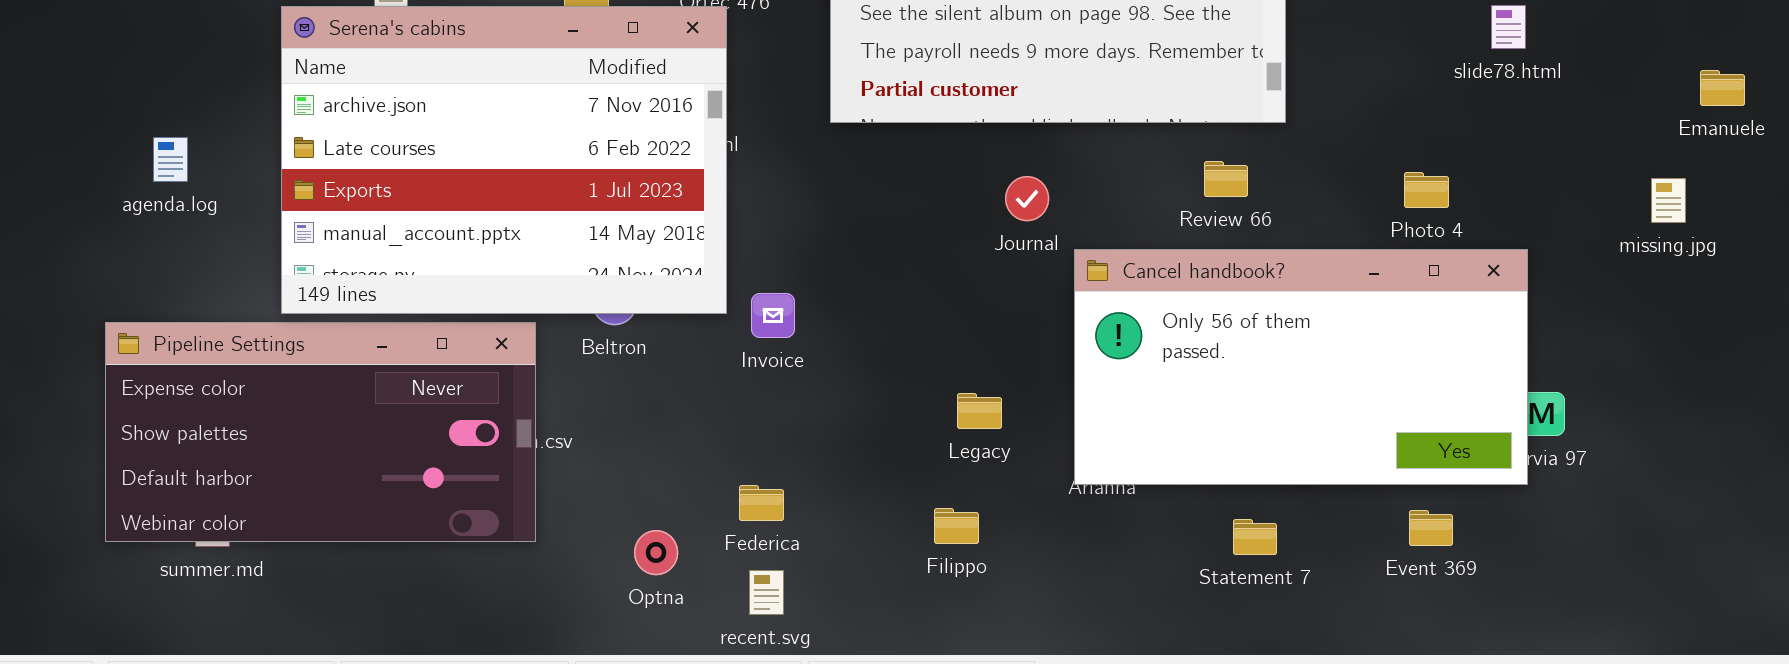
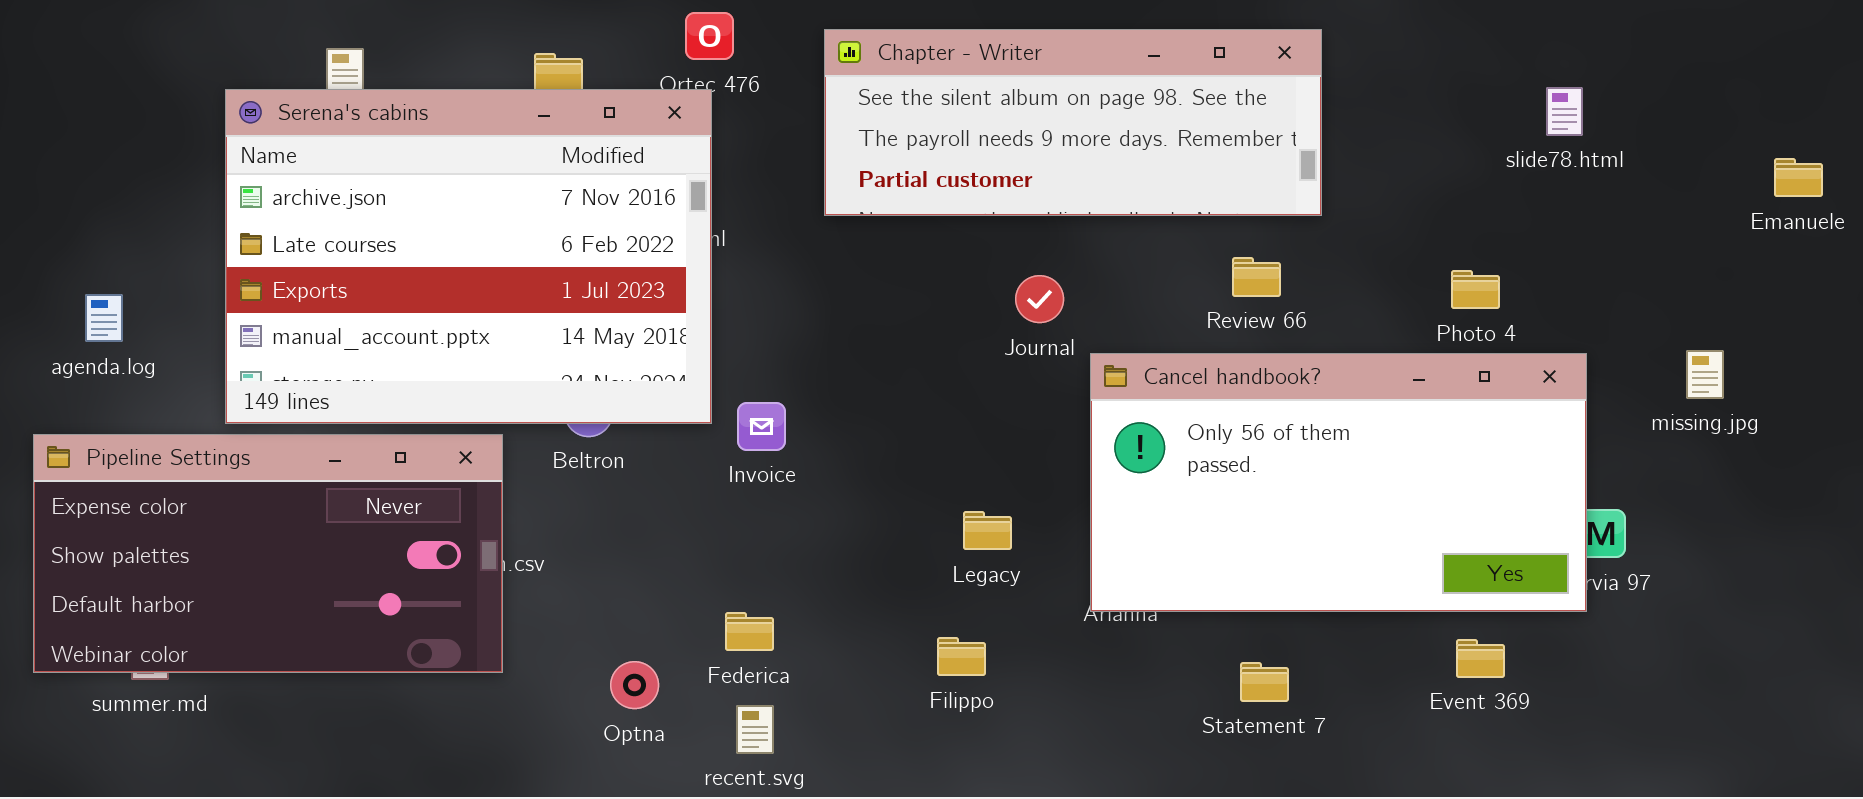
agenda.log: [153,137,188,182] -> [85,294,123,342], moved
missing.jpg: [1651,178,1686,223] -> [1686,350,1724,399], moved
Statement 7: [1233,519,1277,555] -> [1240,662,1289,702], moved

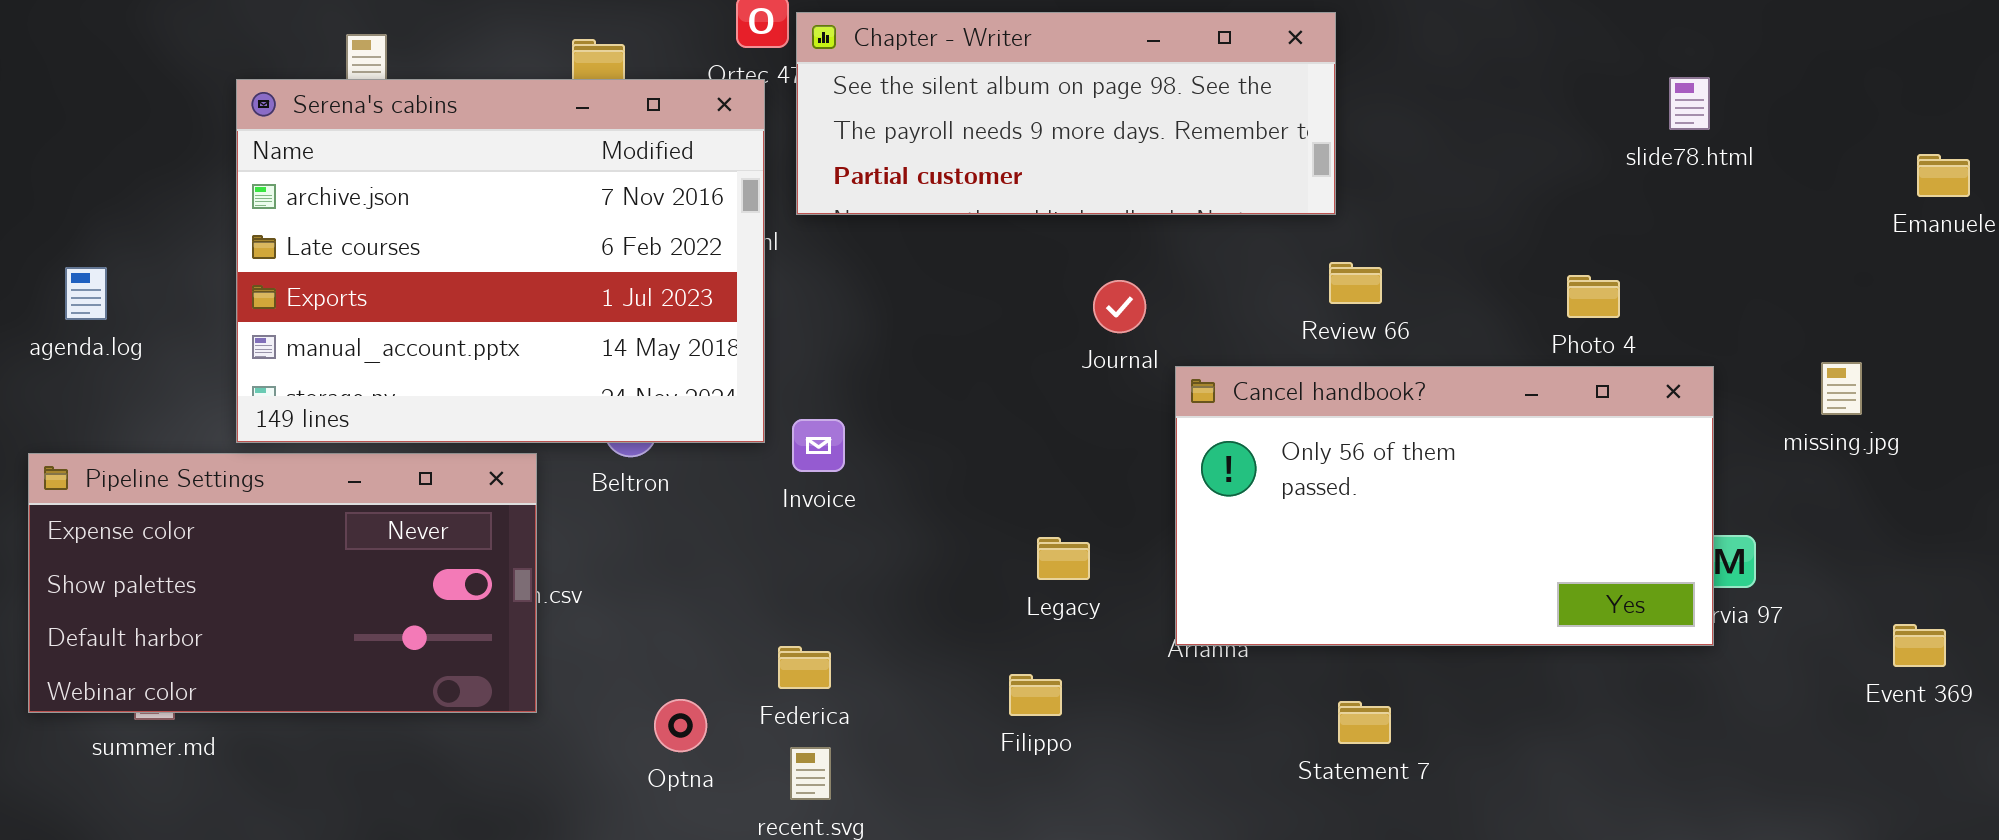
Chapter - Writer: [824,29,1322,216] -> [796,12,1336,215], moved
agenda.log: [85,294,123,342] -> [65,267,107,320], moved
Event 369: [1456,639,1505,678] -> [1893,624,1946,667], moved

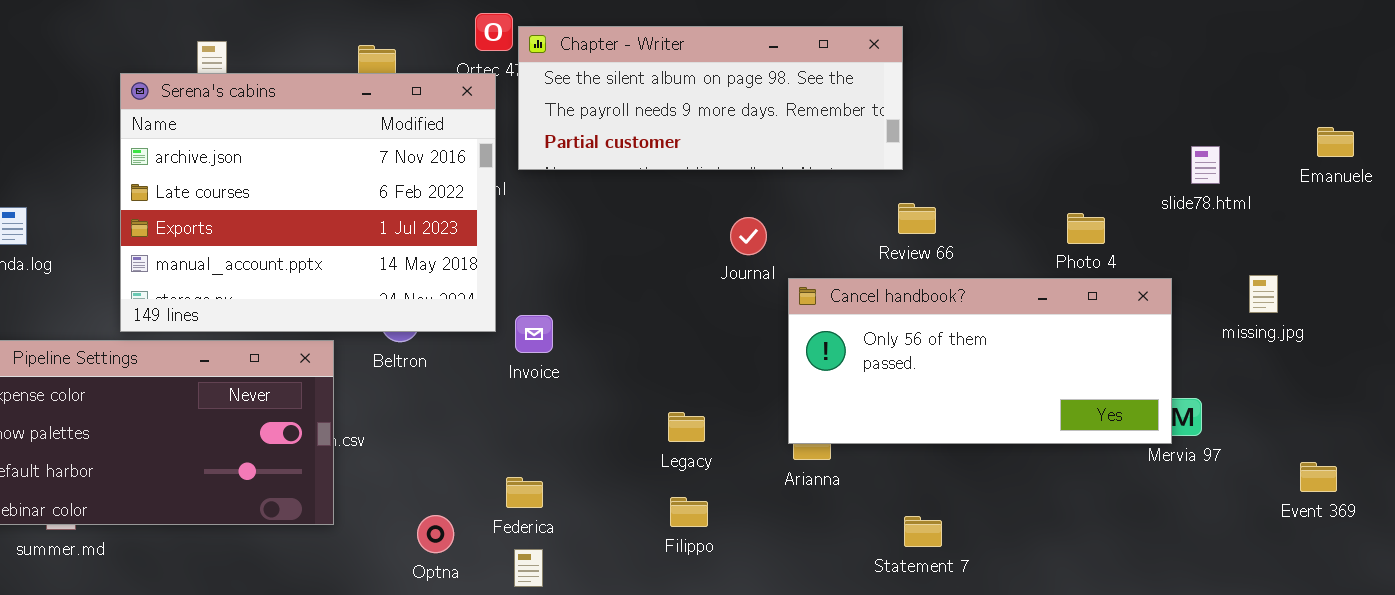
slide78.html: [1669,77,1710,130] -> [1191,146,1220,184], moved
Cancel handbook?: [1175,366,1714,646] -> [788,278,1172,444], resized
Legacy: [1037,537,1090,580] -> [668,412,705,442], moved

